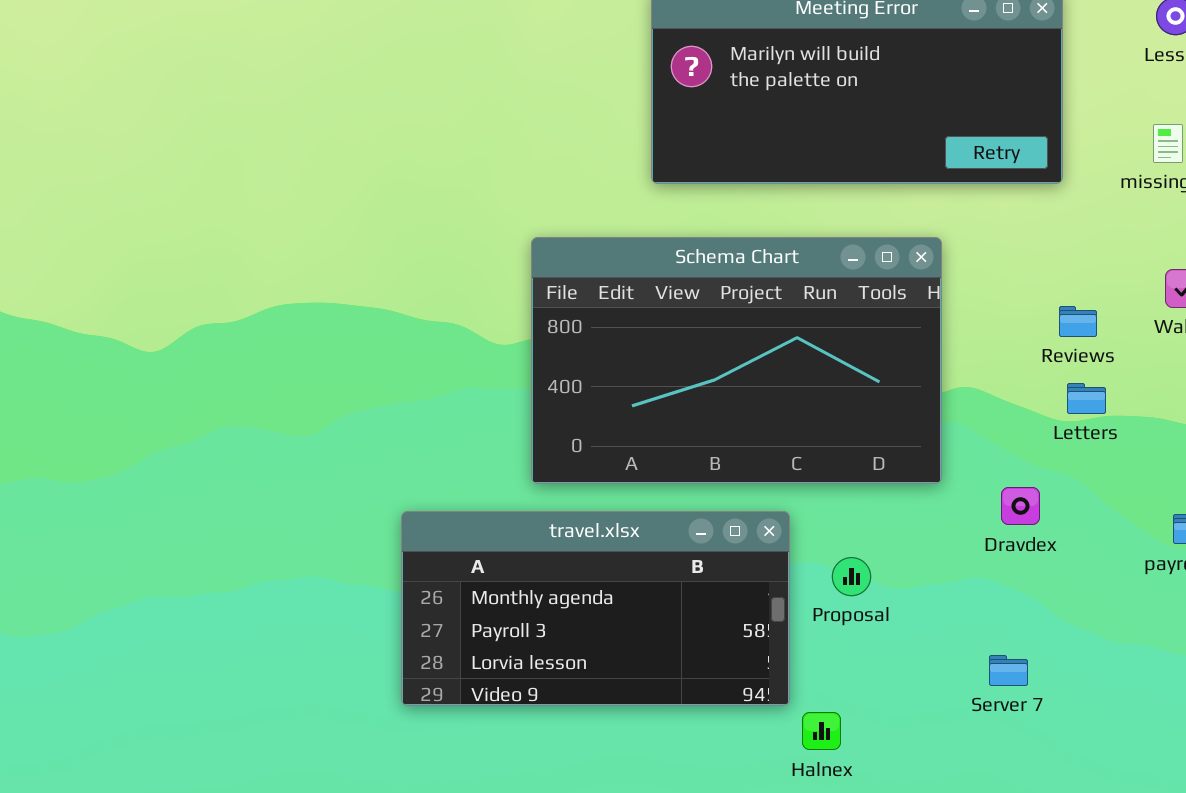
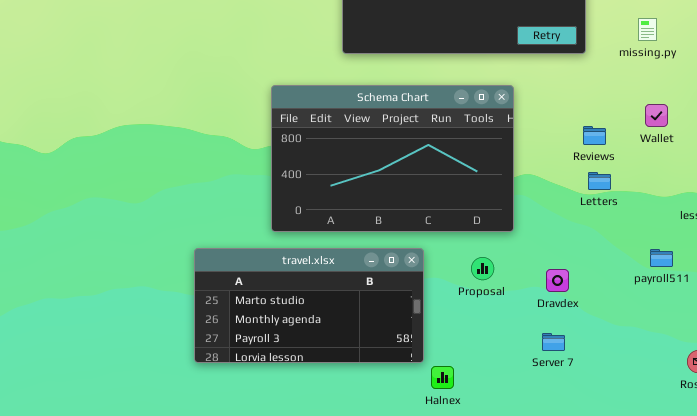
Dravdex: [1001,487,1040,525] -> [546,269,569,292], moved
travel.xlsx: [401,511,790,706] -> [194,248,424,363], scrolled up 1 row
Proposal: [832,557,871,596] -> [471,257,494,280], moved

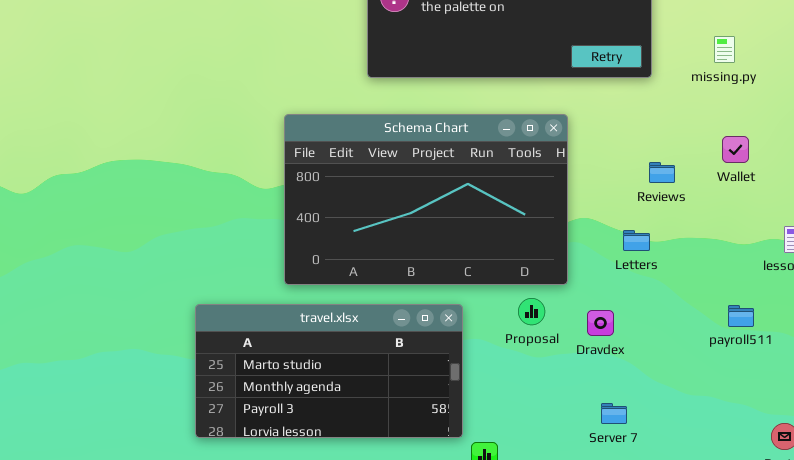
Letters: [588,172,611,190] -> [623,230,650,251], moved
Proposal: [471,257,494,280] -> [518,298,545,325], moved
Dravdex: [546,269,569,292] -> [587,310,614,336], moved

